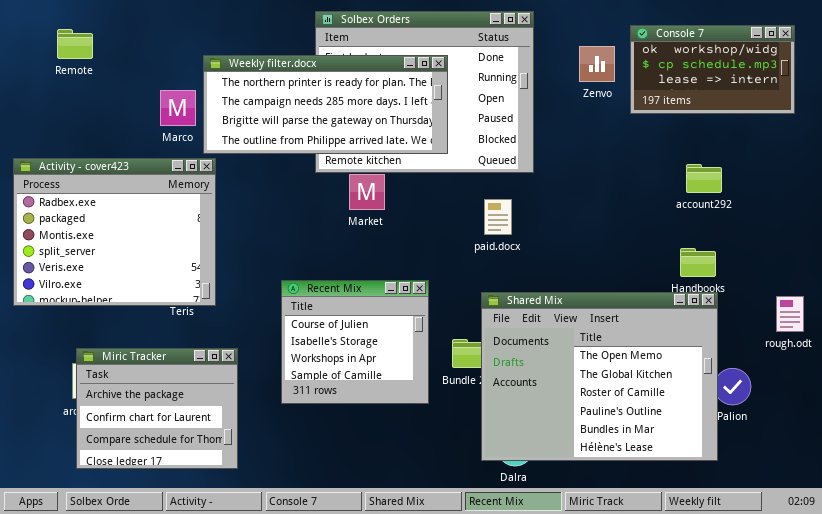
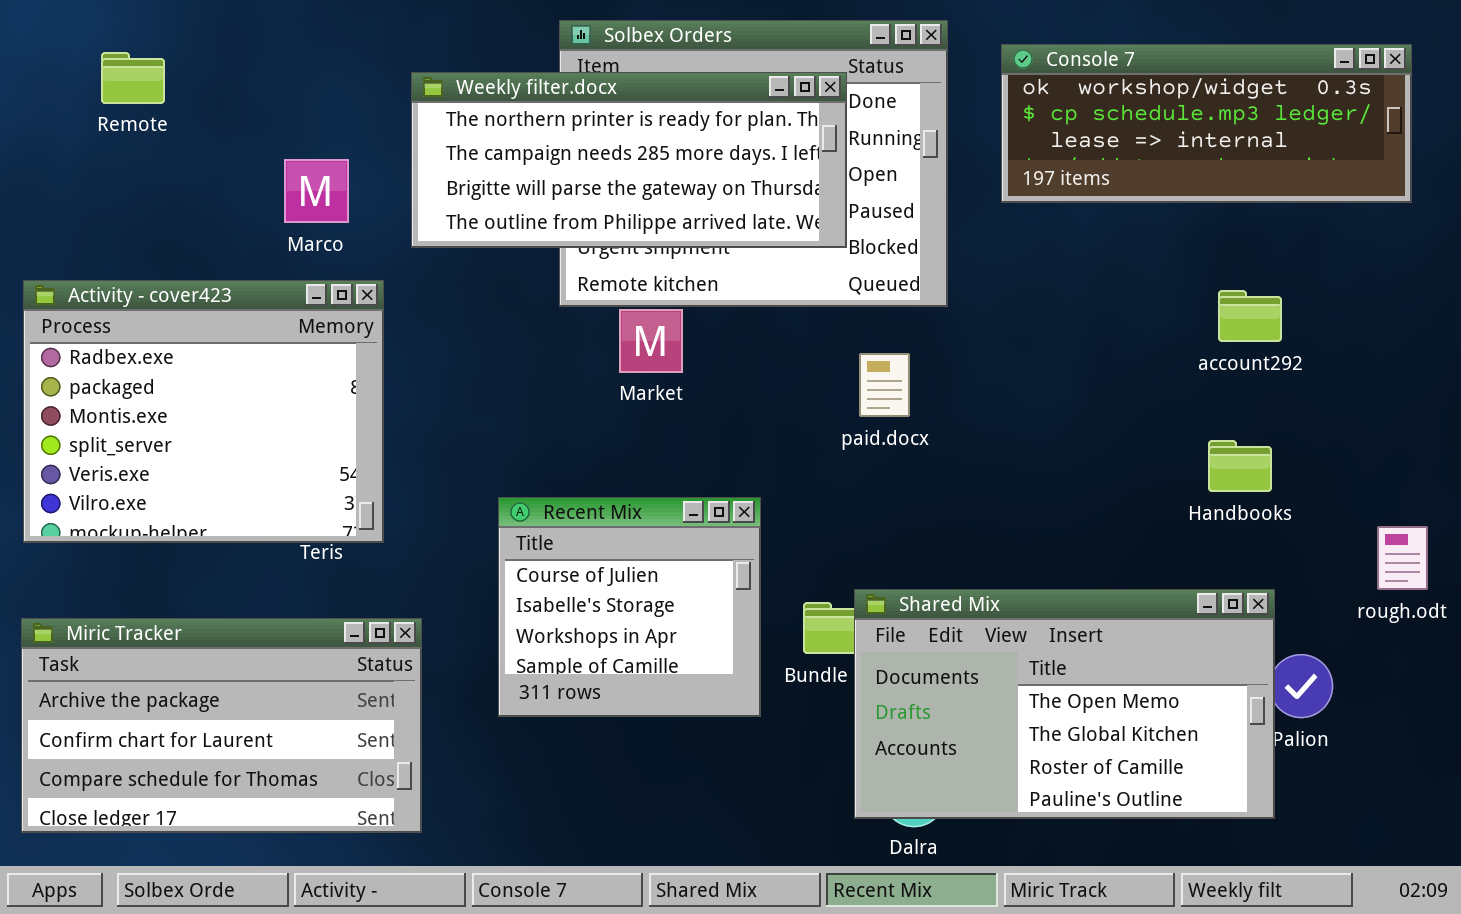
Console 7: [630,25,795,114] -> [1001,44,1412,203], resized
Weekly filter.docx: [203,55,448,154] -> [411,72,847,248], moved
Shared Mix: [481,292,718,461] -> [854,589,1275,819], resized
Miric Tracker: [76,348,238,469] -> [21,618,422,833], resized

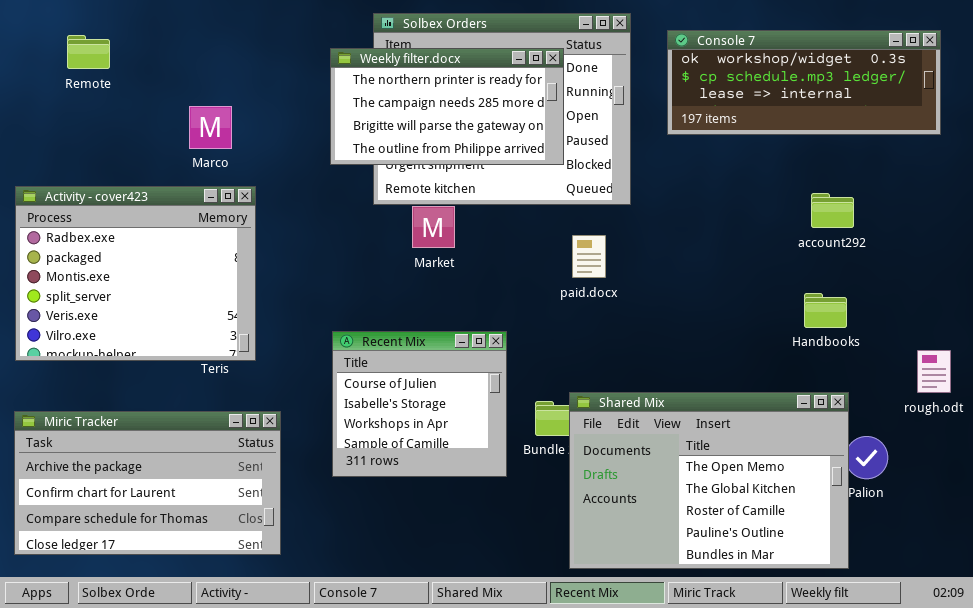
Weekly filter.docx: [411,72,847,248] -> [330,48,564,165], resized
Shared Mix: [854,589,1275,819] -> [569,392,849,569], resized

